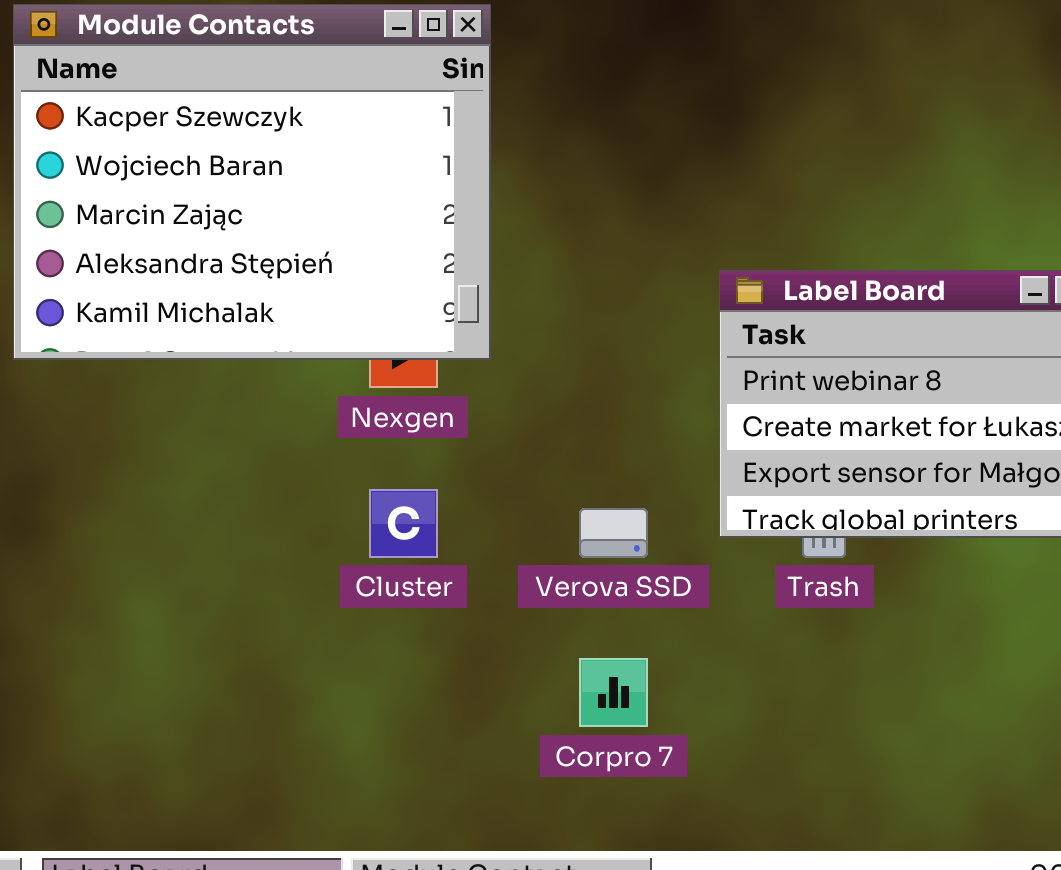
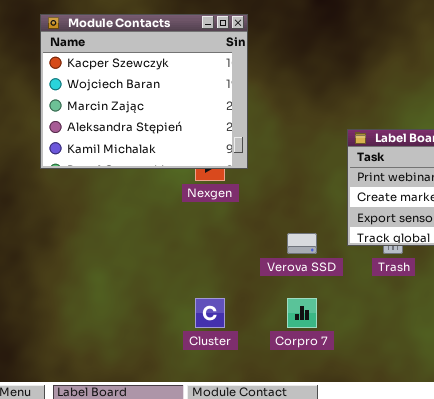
Cluster: [369,489,438,558] -> [195,298,225,328], moved

